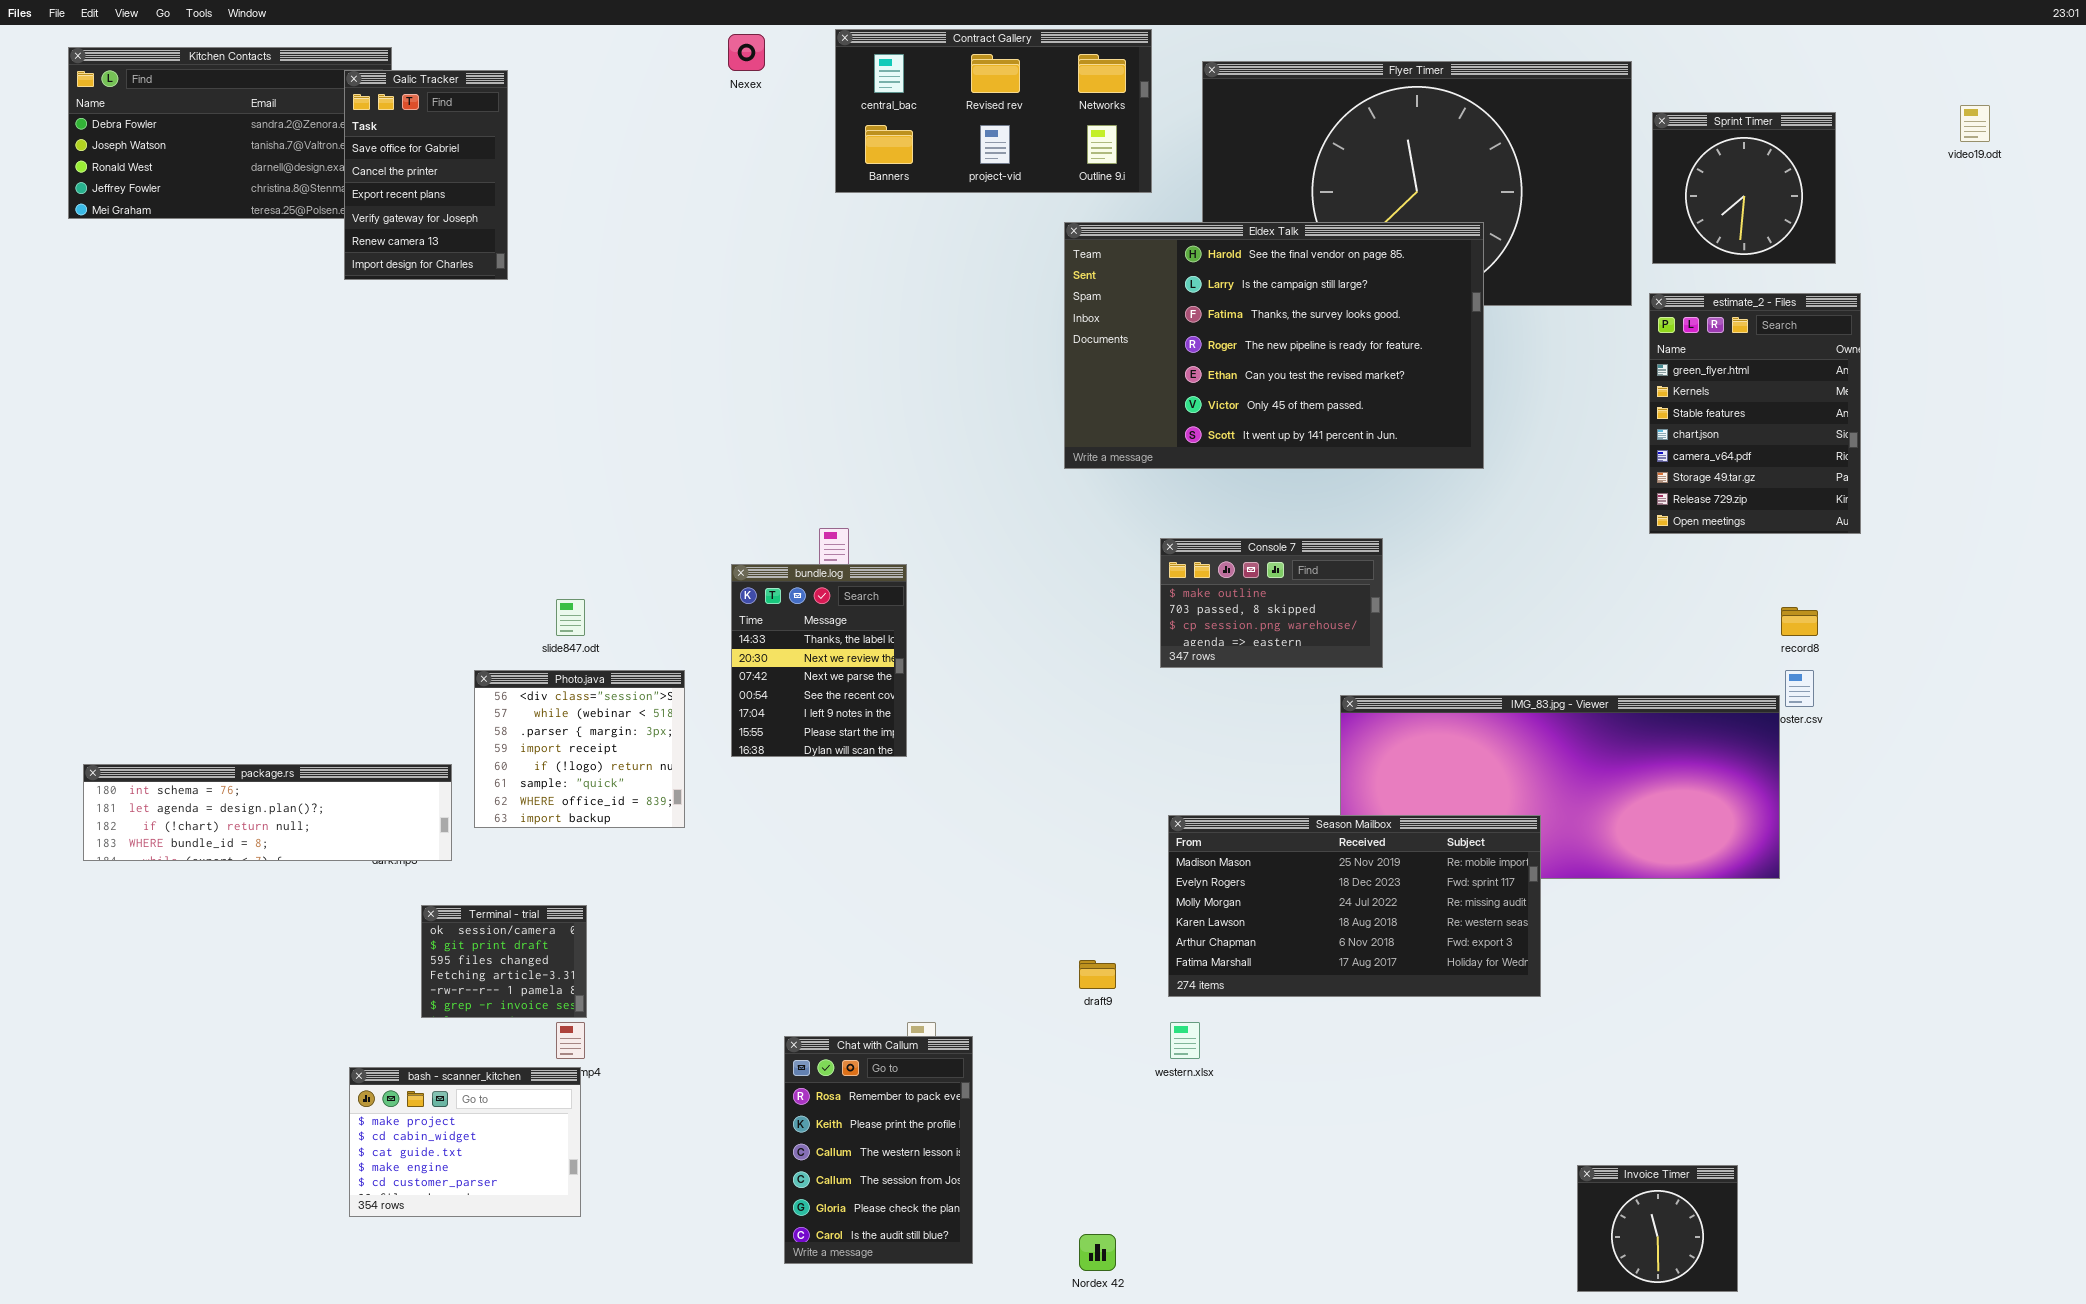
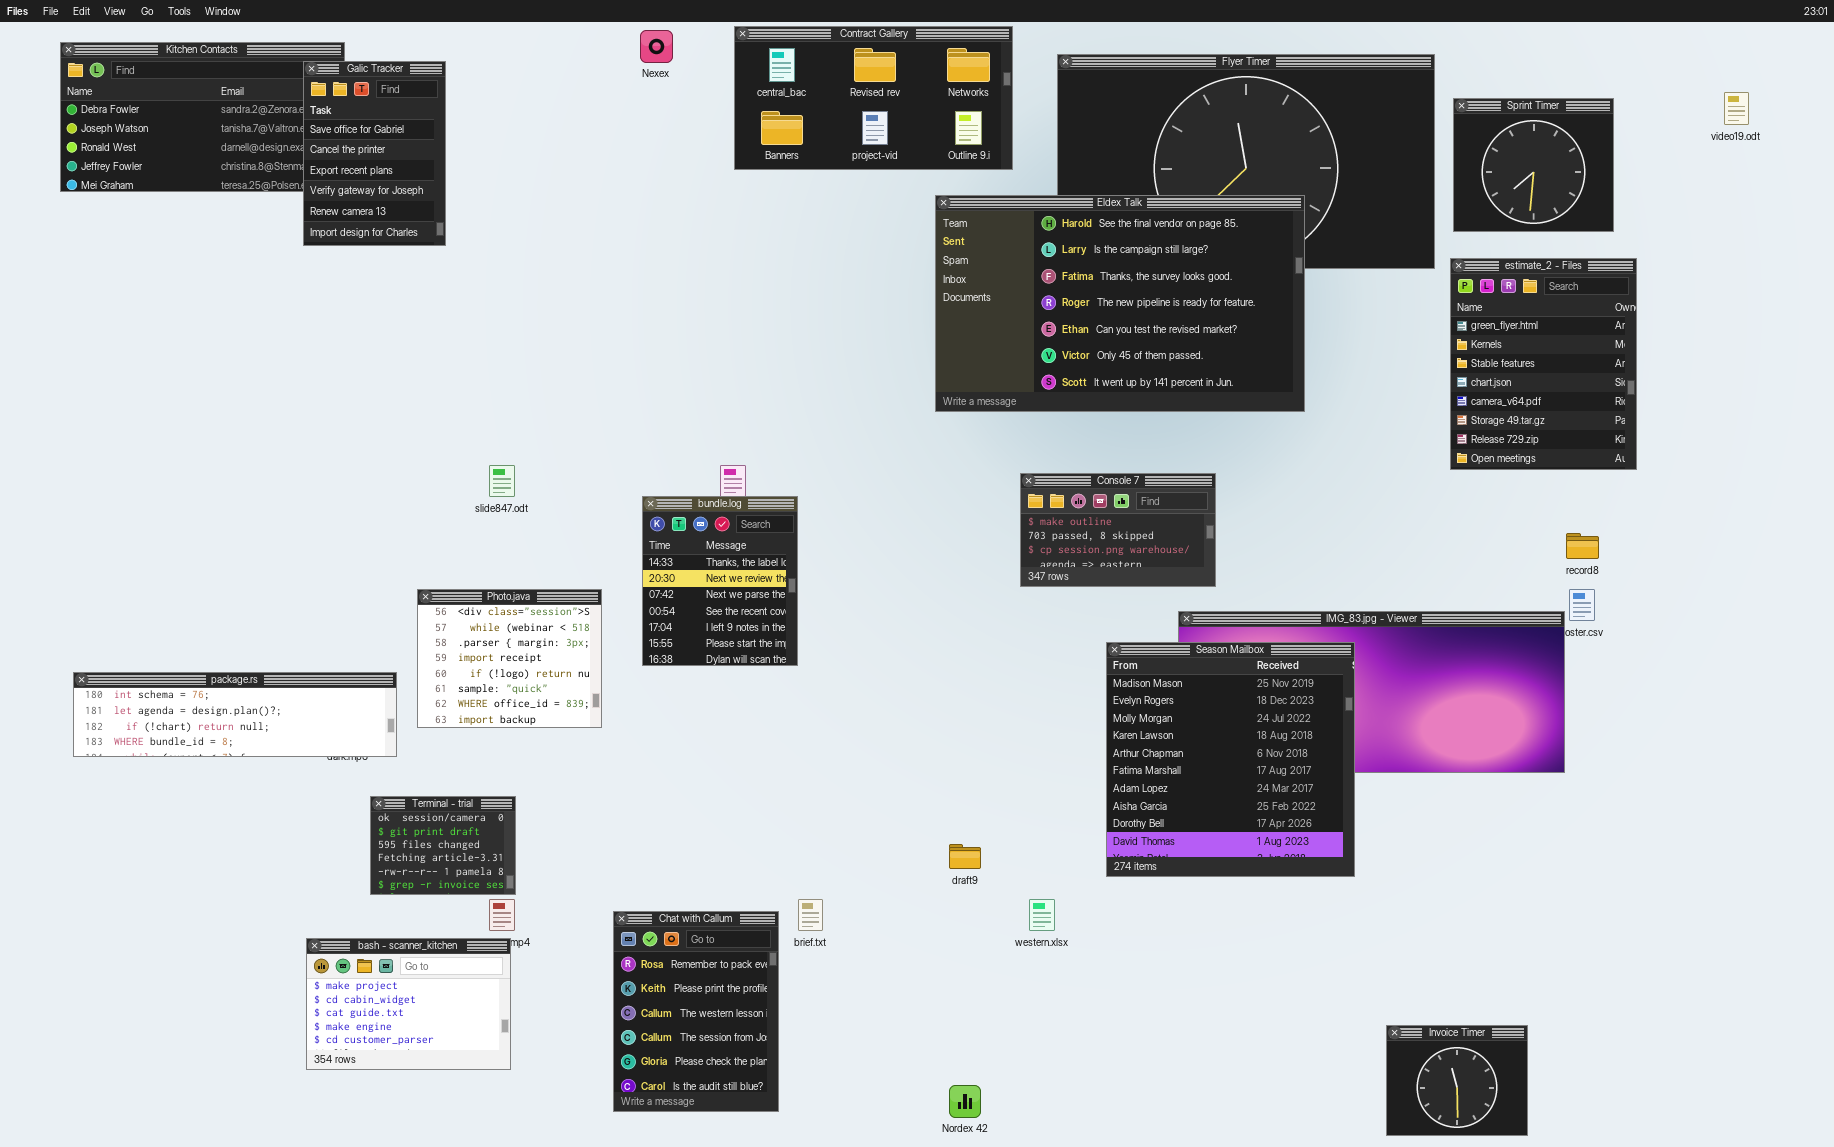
slide847.odt: [556,599,585,636] -> [489,465,515,497], moved
Season Mailbox: [1168,815,1541,997] -> [1106,642,1355,877], resized
Chat with Callum: [784,1036,973,1264] -> [613,911,779,1112], moved

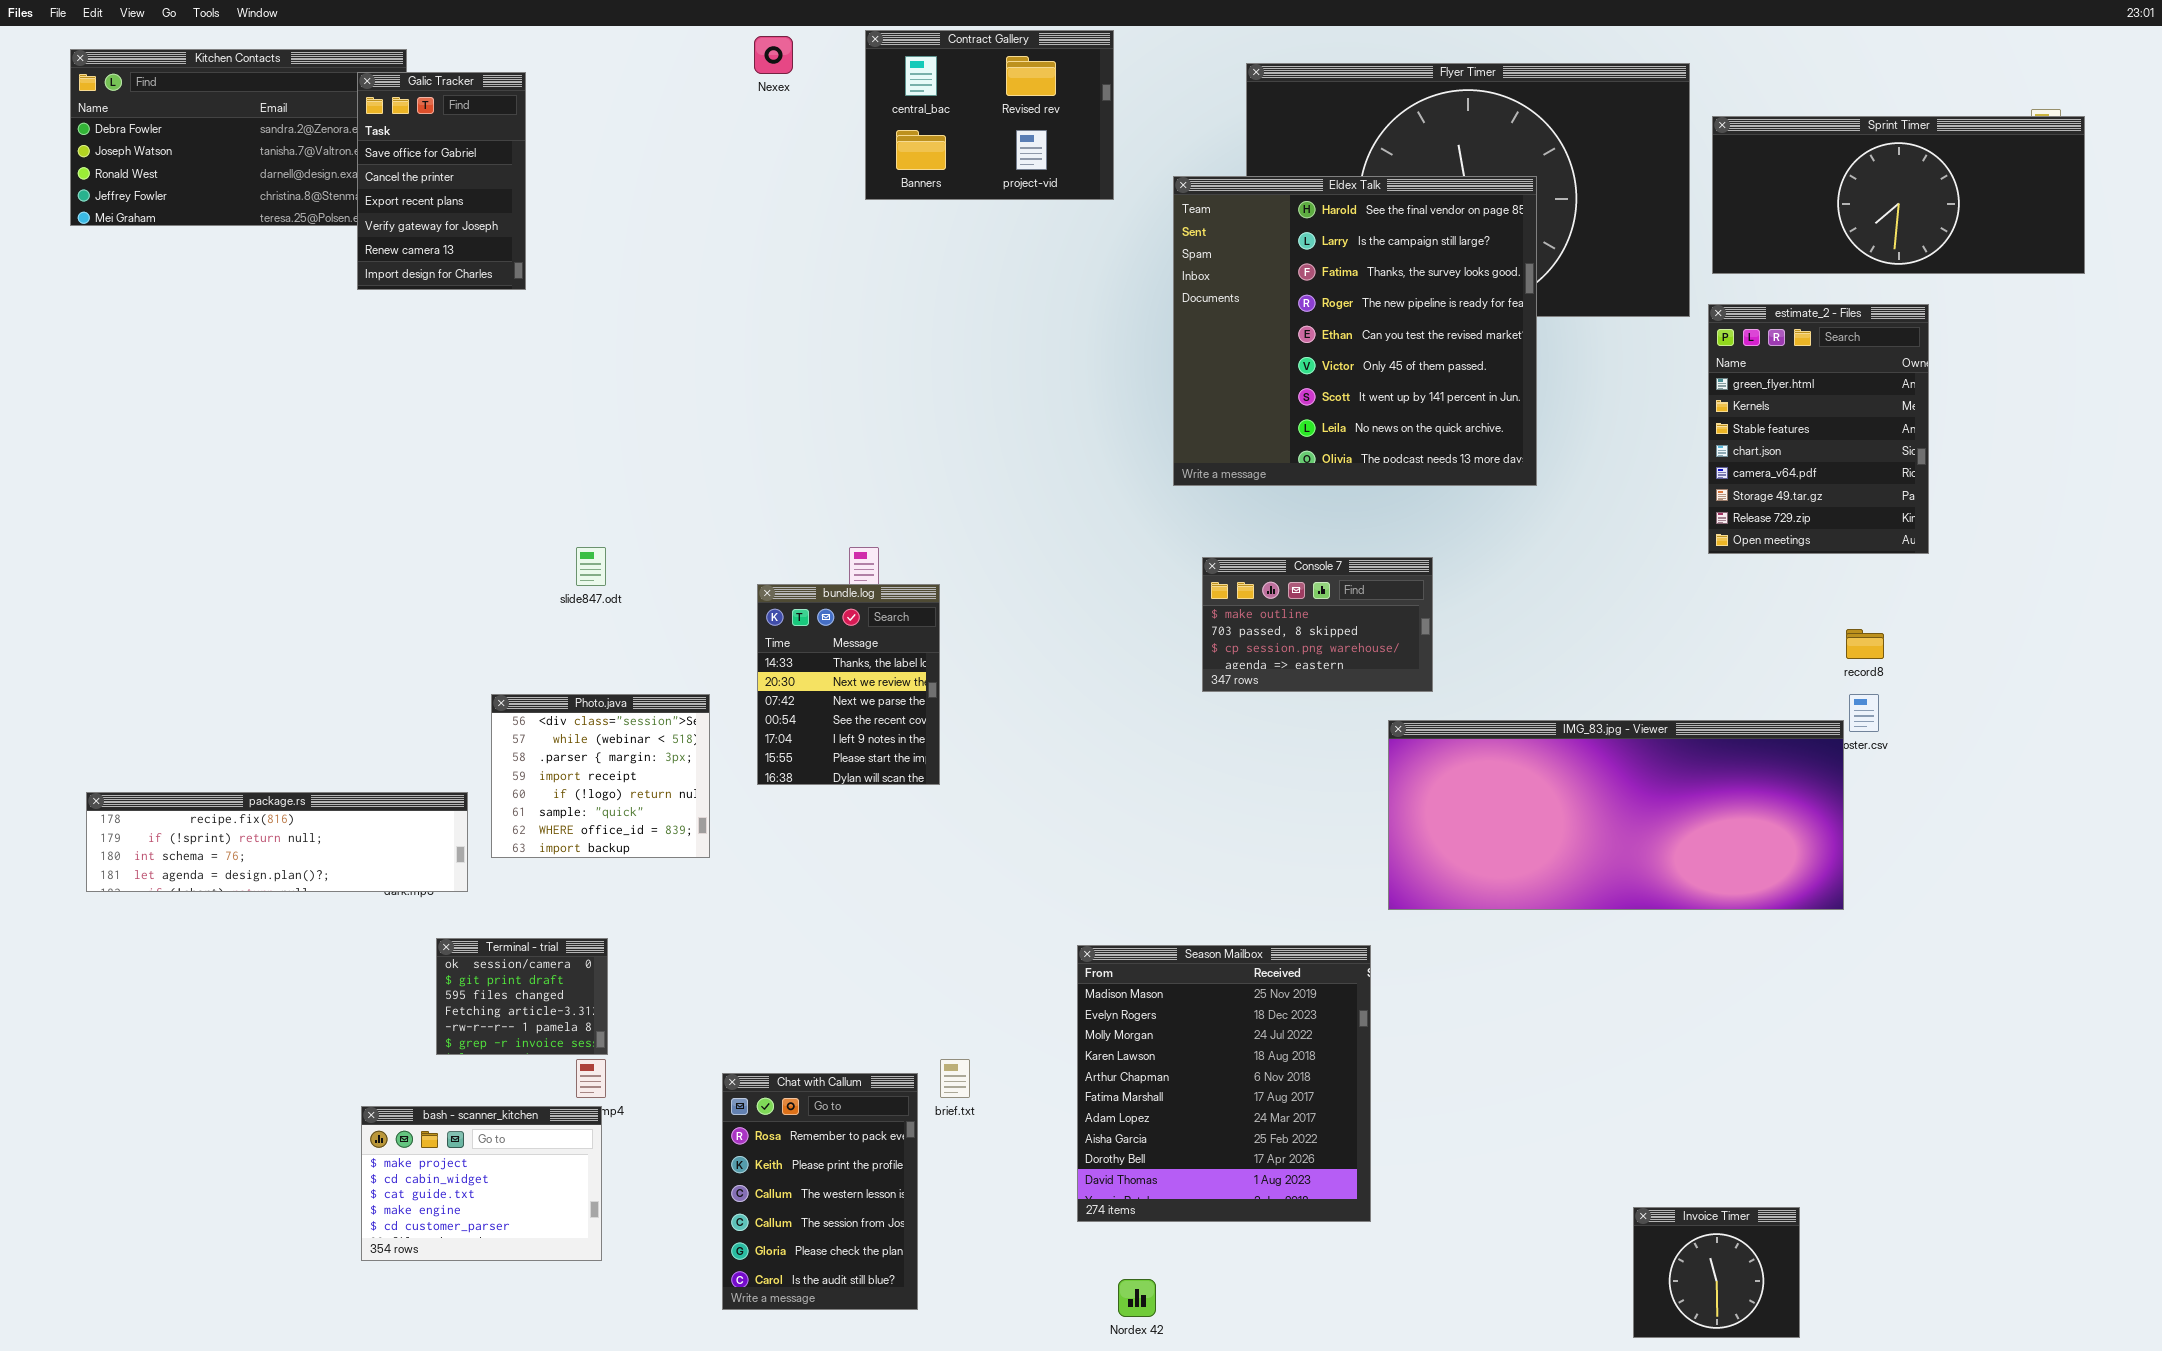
Contract Gallery: [734,26,1013,170] -> [865,30,1114,200], resized
Sprint Timer: [1453,98,1614,232] -> [1712,116,2085,274], resized
Eldex Talk: [935,195,1305,412] -> [1173,176,1537,486], resized
Season Mailbox: [1106,642,1355,877] -> [1077,945,1371,1222], moved
package.rs: [73,672,397,757] -> [86,792,468,892], scrolled up 2 rows

